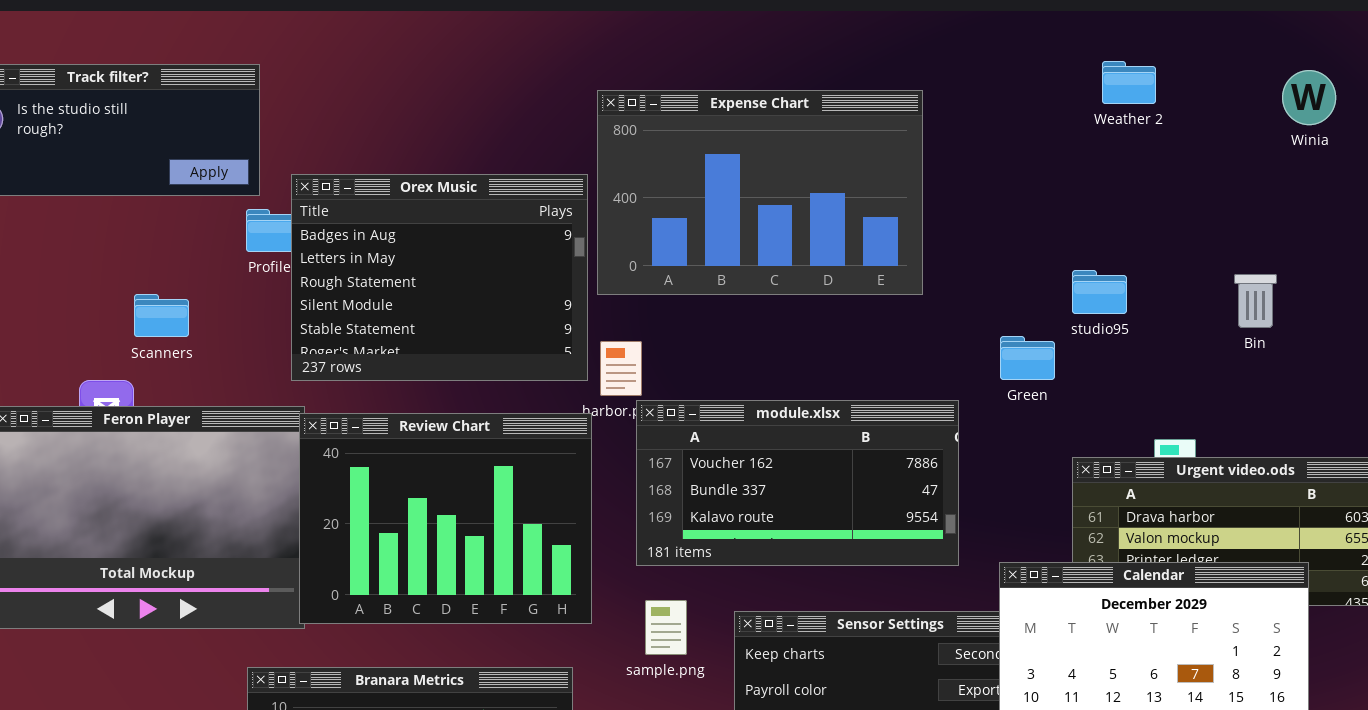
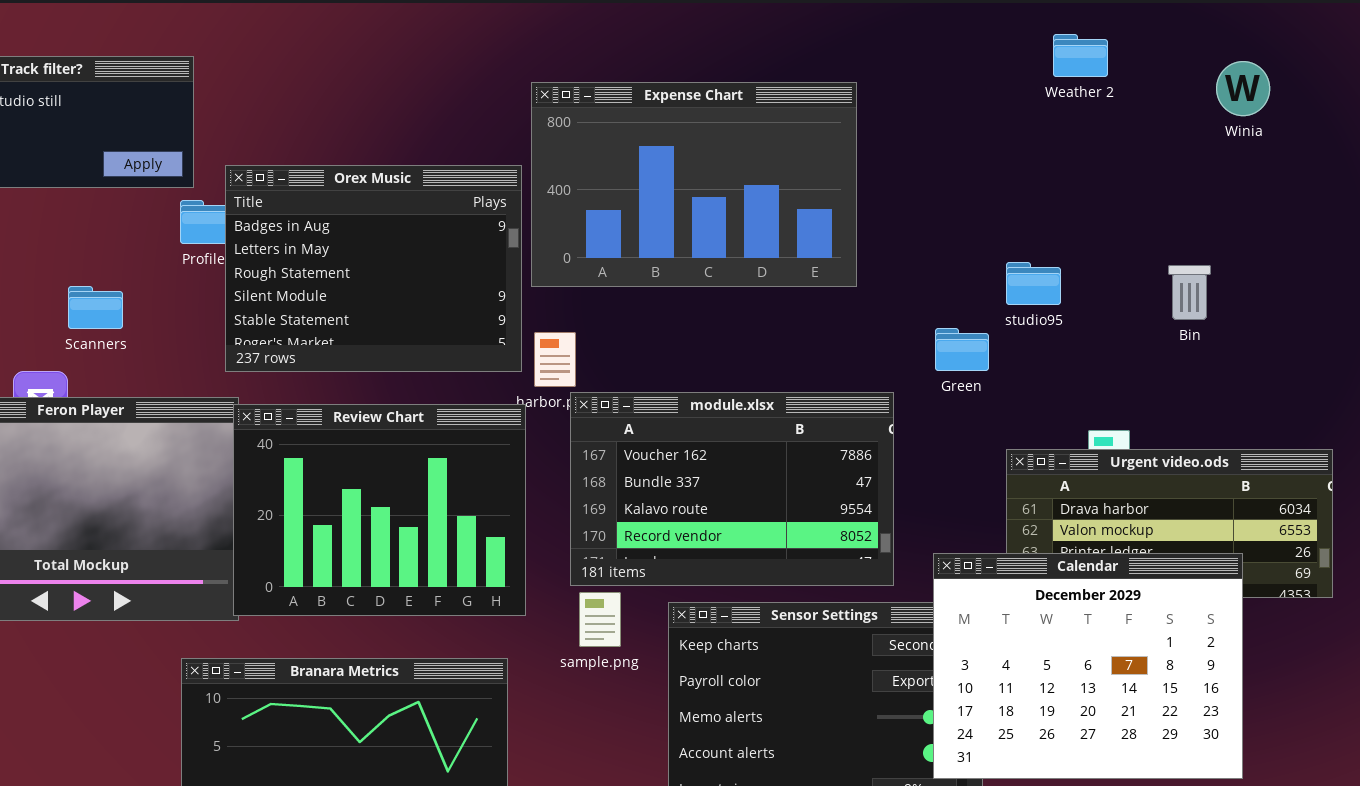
Weather 2: [1102,61,1156,104] -> [1053,34,1108,77], moved
module.xlsx: [636,400,959,566] -> [570,392,894,586], resized

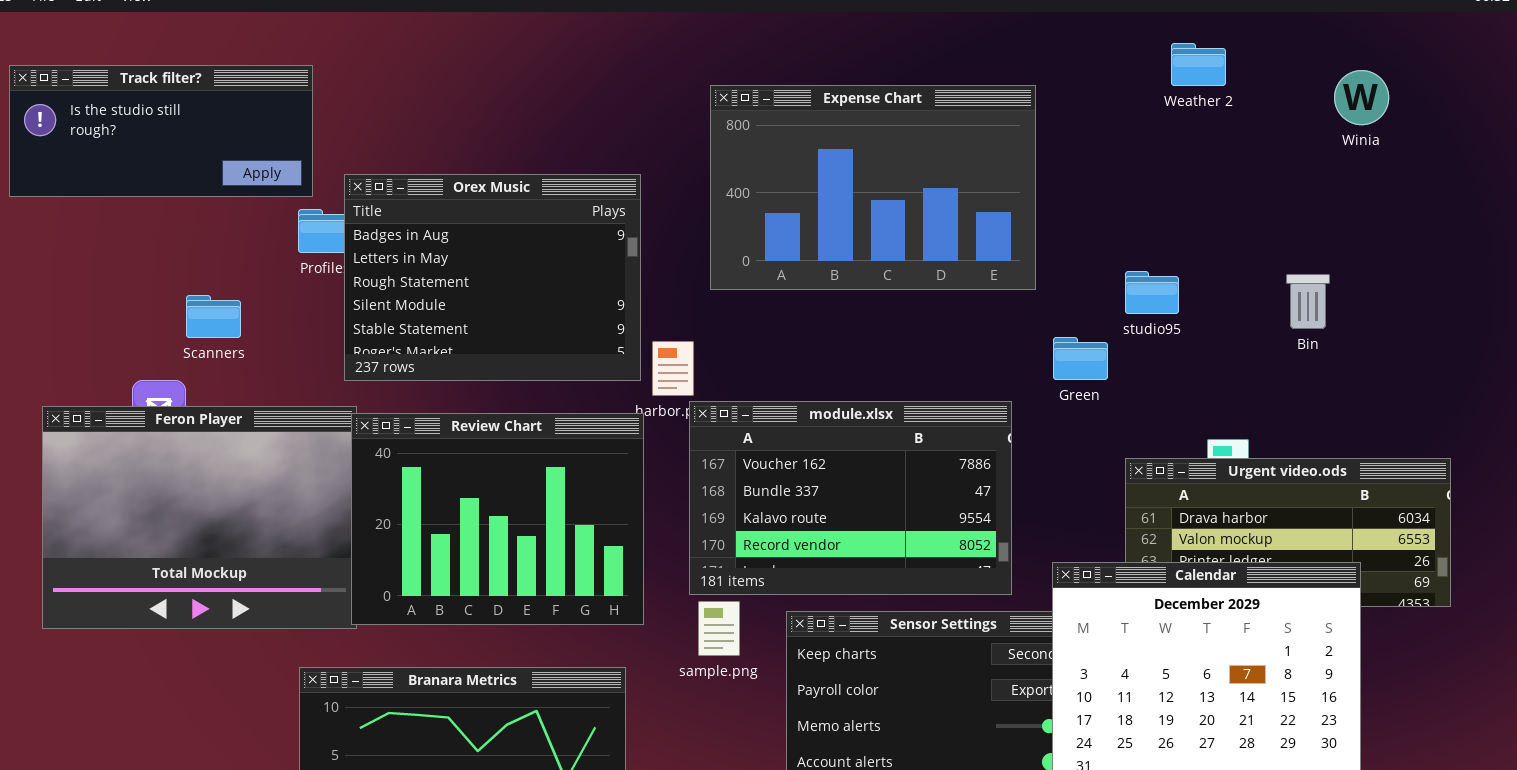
Expense Chart: [531,82,857,287] -> [710,85,1036,290], moved

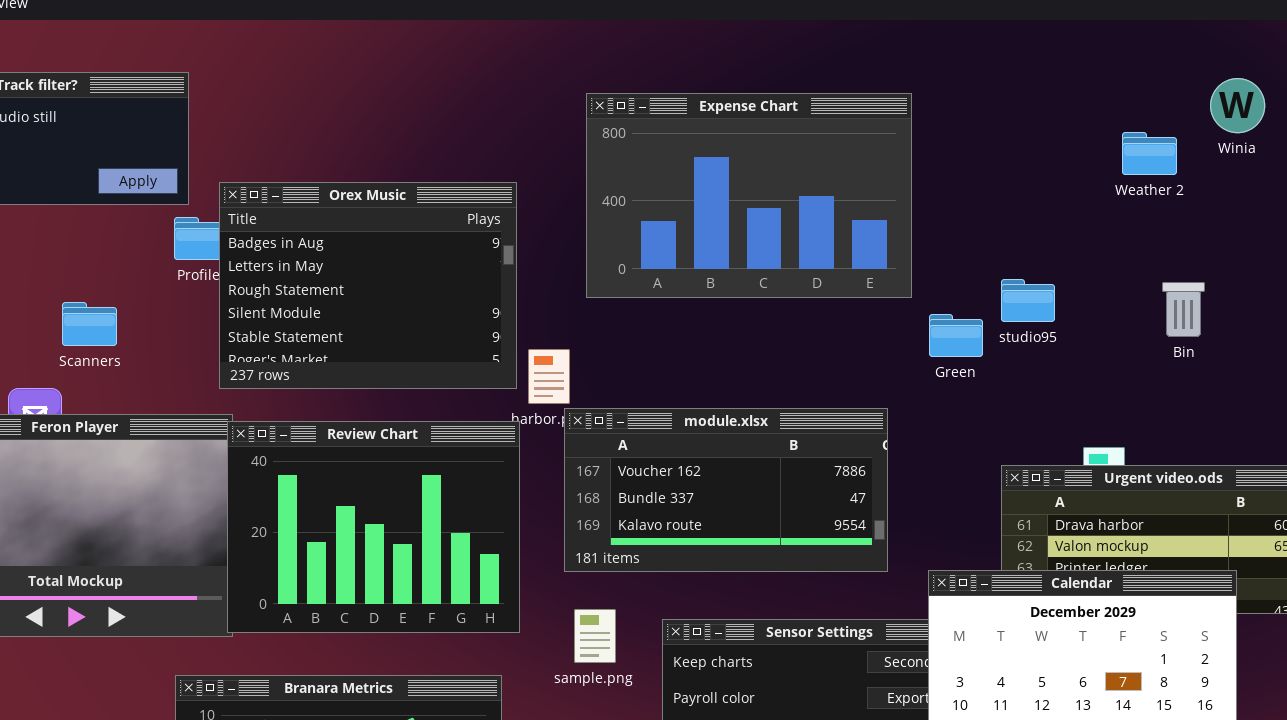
Weather 2: [1171,43,1226,86] -> [1122,132,1177,175], moved
Green: [1053,337,1108,380] -> [929,314,983,357], moved
module.xlsx: [689,401,1012,595] -> [564,408,888,572], resized

